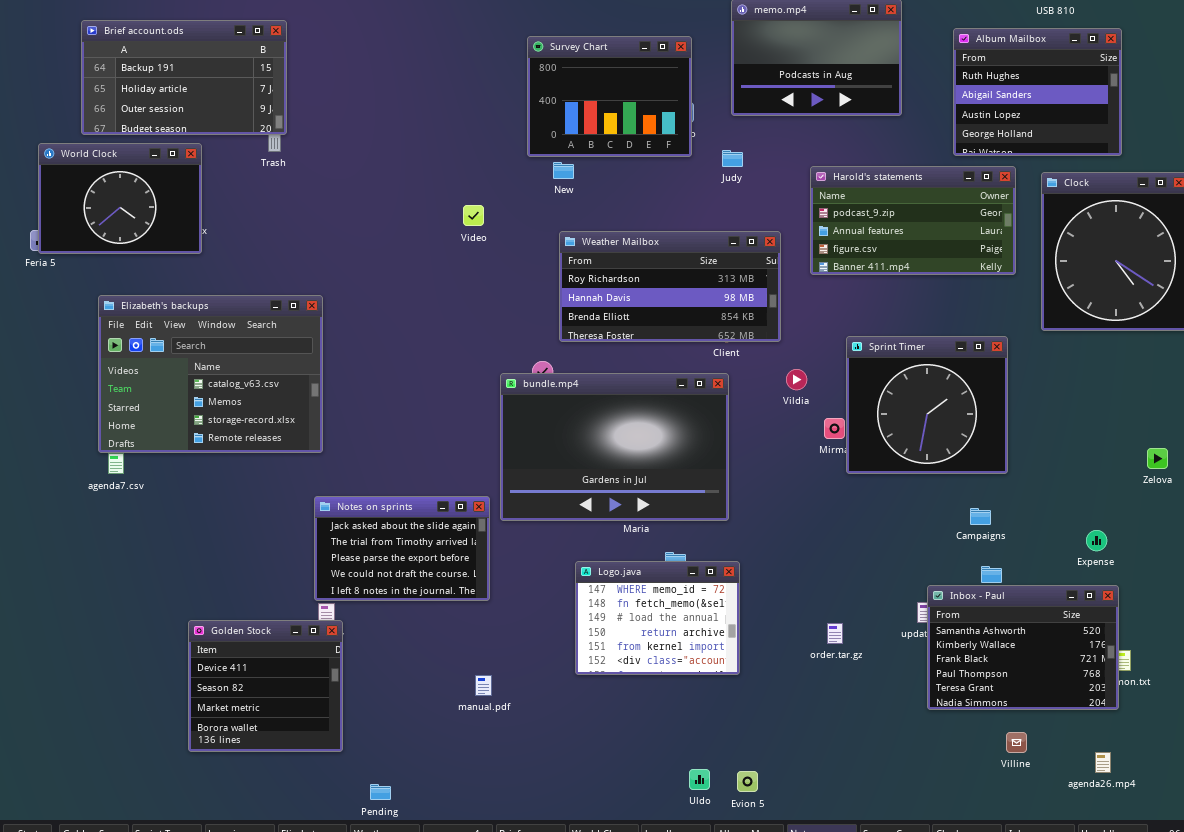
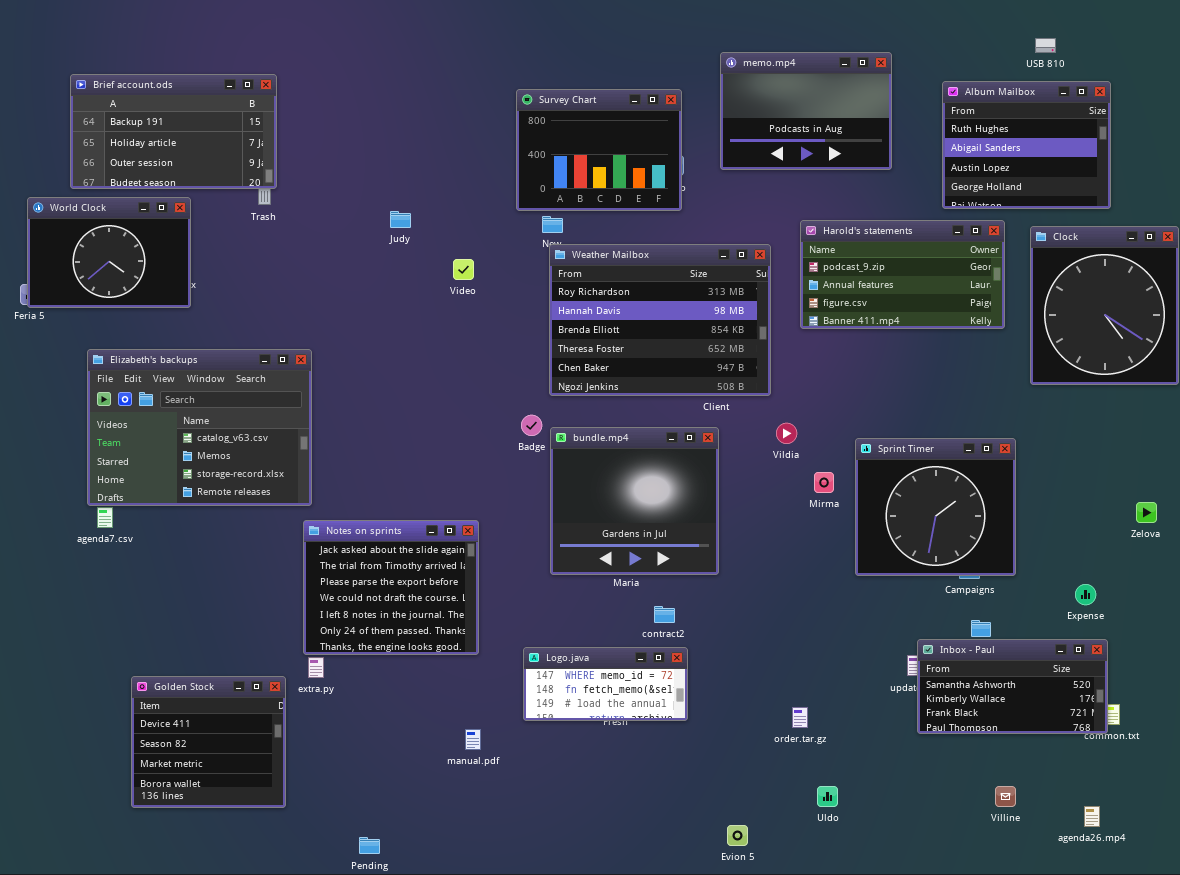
Judy: [722,150,743,167] -> [390,211,411,228], moved
Weather Mailbox: [559,231,781,342] -> [549,244,771,396], resized
Sprint Timer: [846,336,1008,474] -> [855,438,1016,576], moved
bundle.mp4: [500,373,729,521] -> [550,427,719,575], resized
Notes on sprints: [314,496,490,601] -> [303,520,479,655], resized
Logo.java: [575,561,740,675] -> [523,647,688,721], moved, resized
Inbox - Paul: [927,585,1119,710] -> [917,639,1108,734], resized
Golden Stock: [188,620,343,752] -> [131,676,286,808], moved
order.tar.gz: [827,623,843,644] -> [792,707,808,728], moved
Uldo: [689,769,710,790] -> [817,786,838,807], moved

